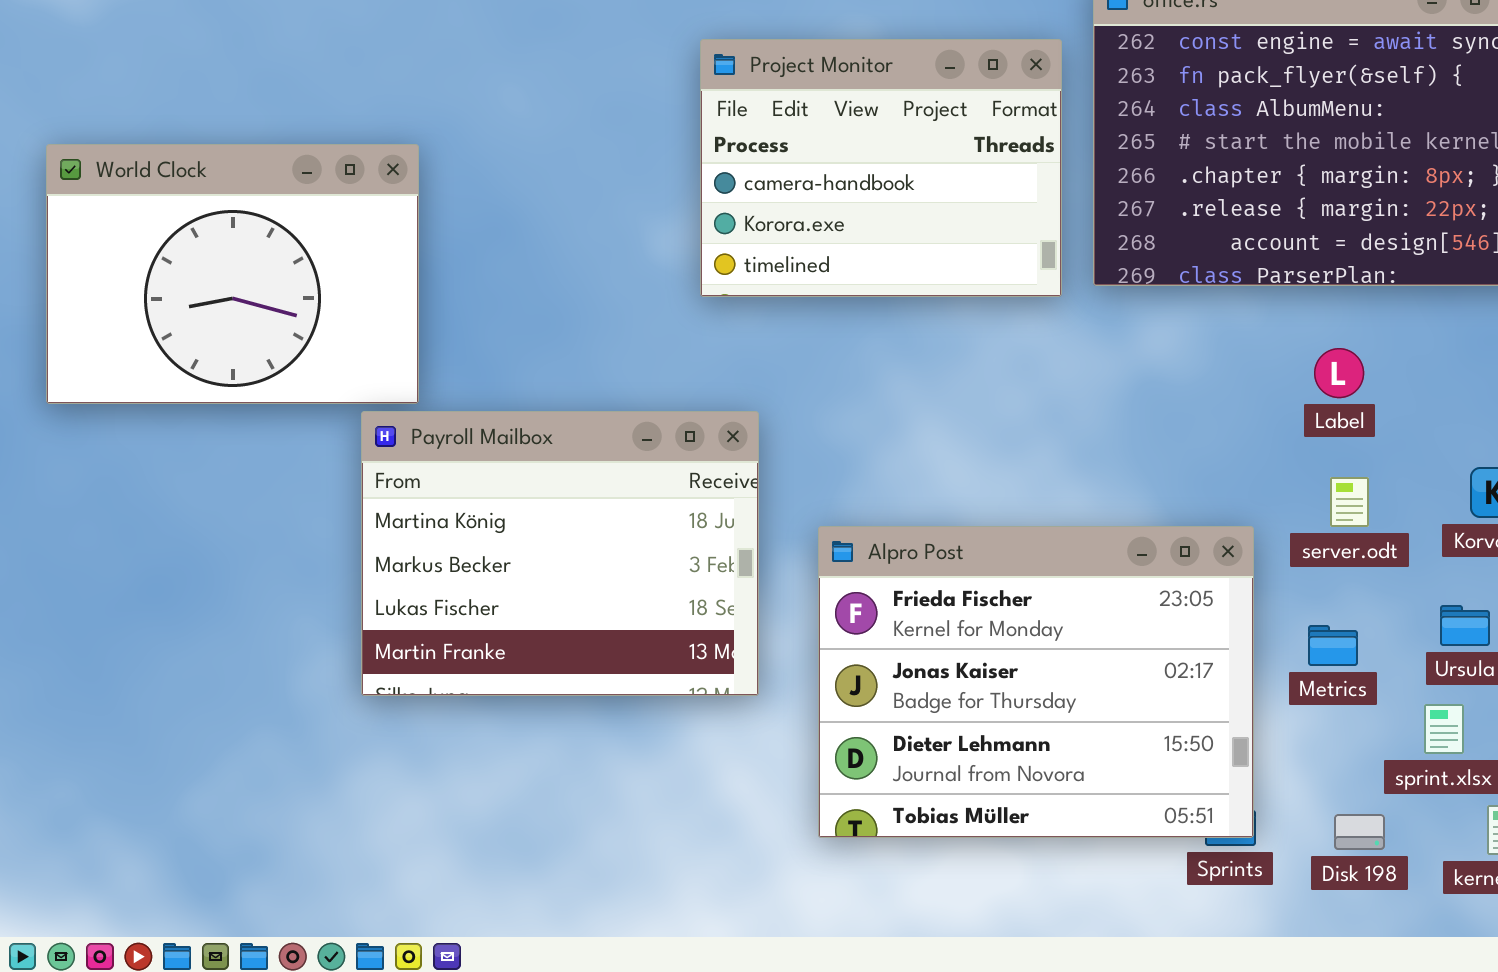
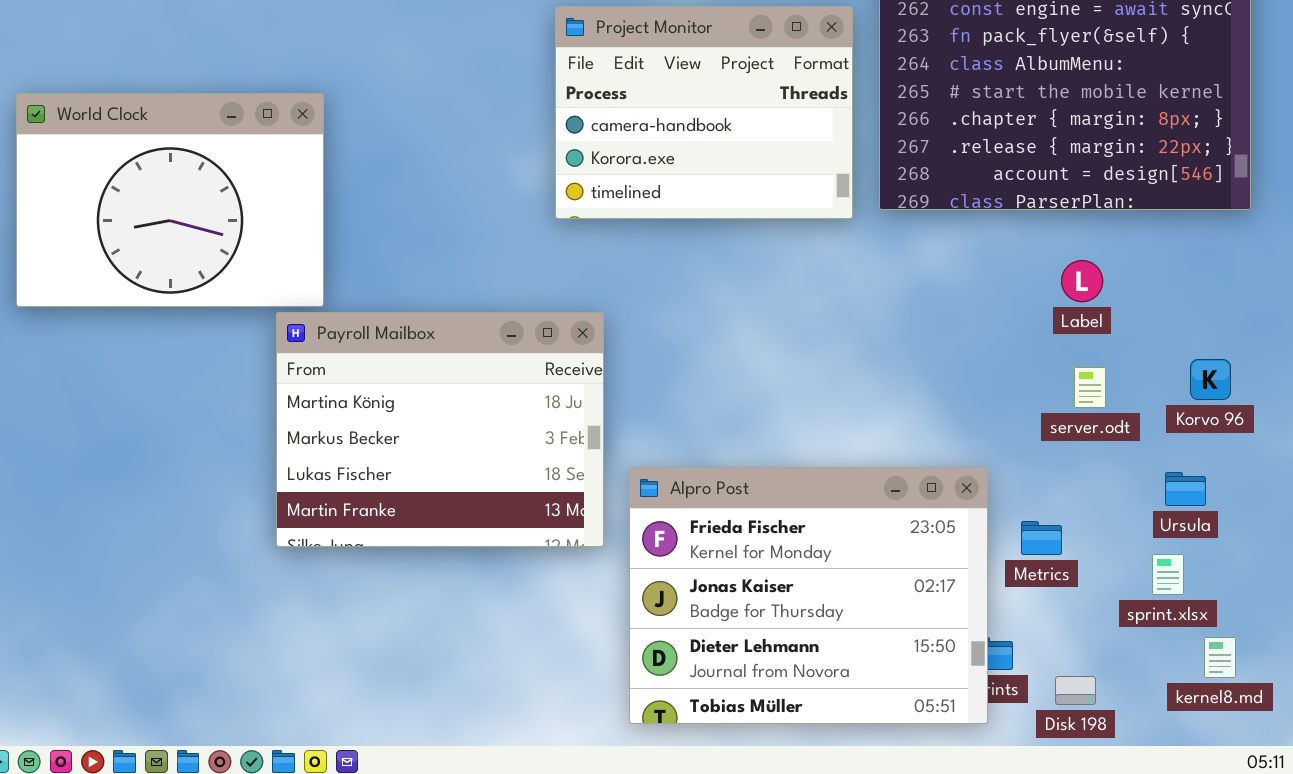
Alpro Post: [818,526,1254,838] -> [629,467,988,724], moved
Metrics: [1308,625,1358,666] -> [1021,521,1062,555], moved
Disk 198: [1334,814,1385,850] -> [1055,676,1096,705], moved

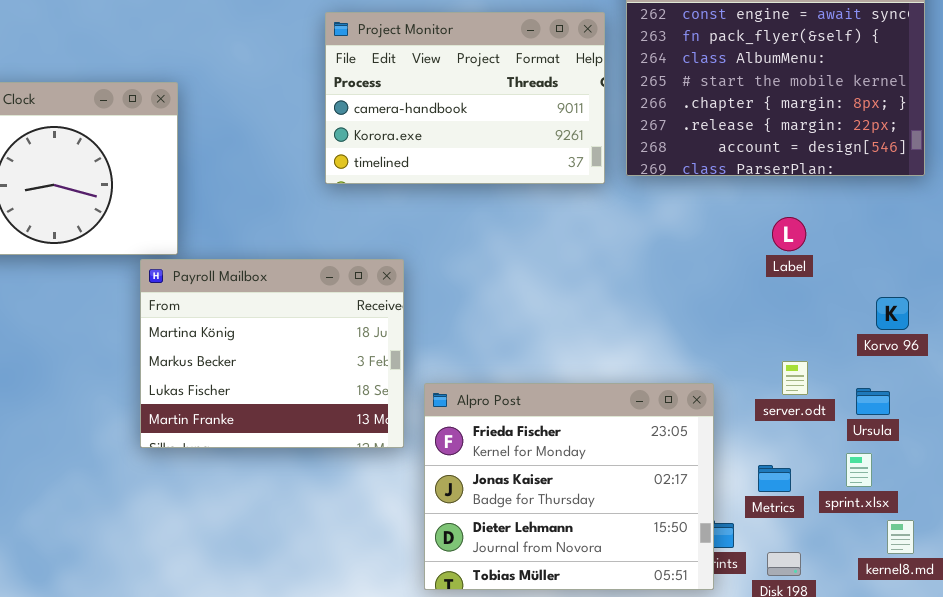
Project Monitor: [555,6,853,219] -> [325,12,605,184], resized
server.odt: [1074,367,1106,408] -> [782,361,808,395], moved
Metrics: [1021,521,1062,555] -> [758,465,791,492], moved

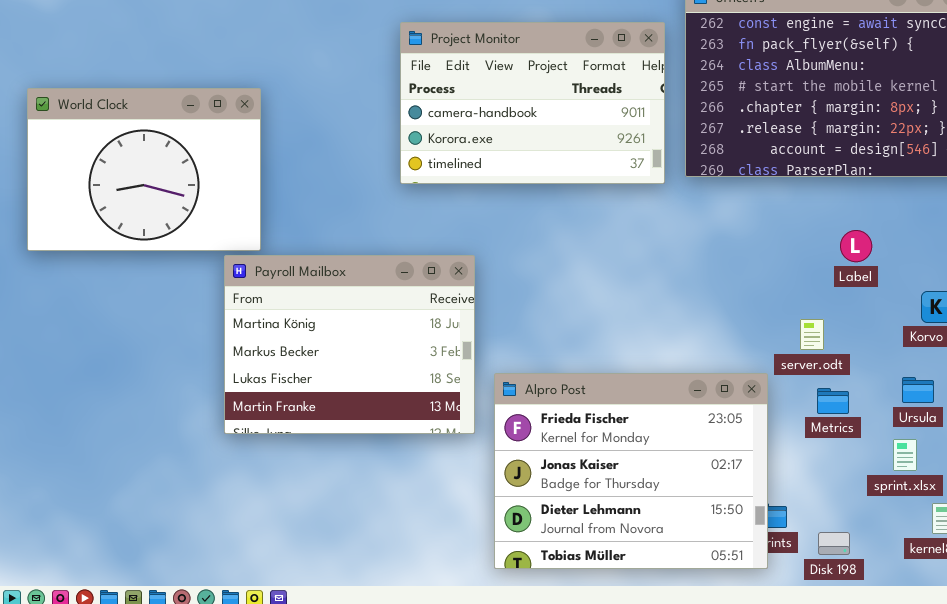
Label: [772,217,806,251] -> [840,230,872,262], moved
server.odt: [782,361,808,395] -> [800,319,824,350], moved
Metrics: [758,465,791,492] -> [817,388,849,414], moved

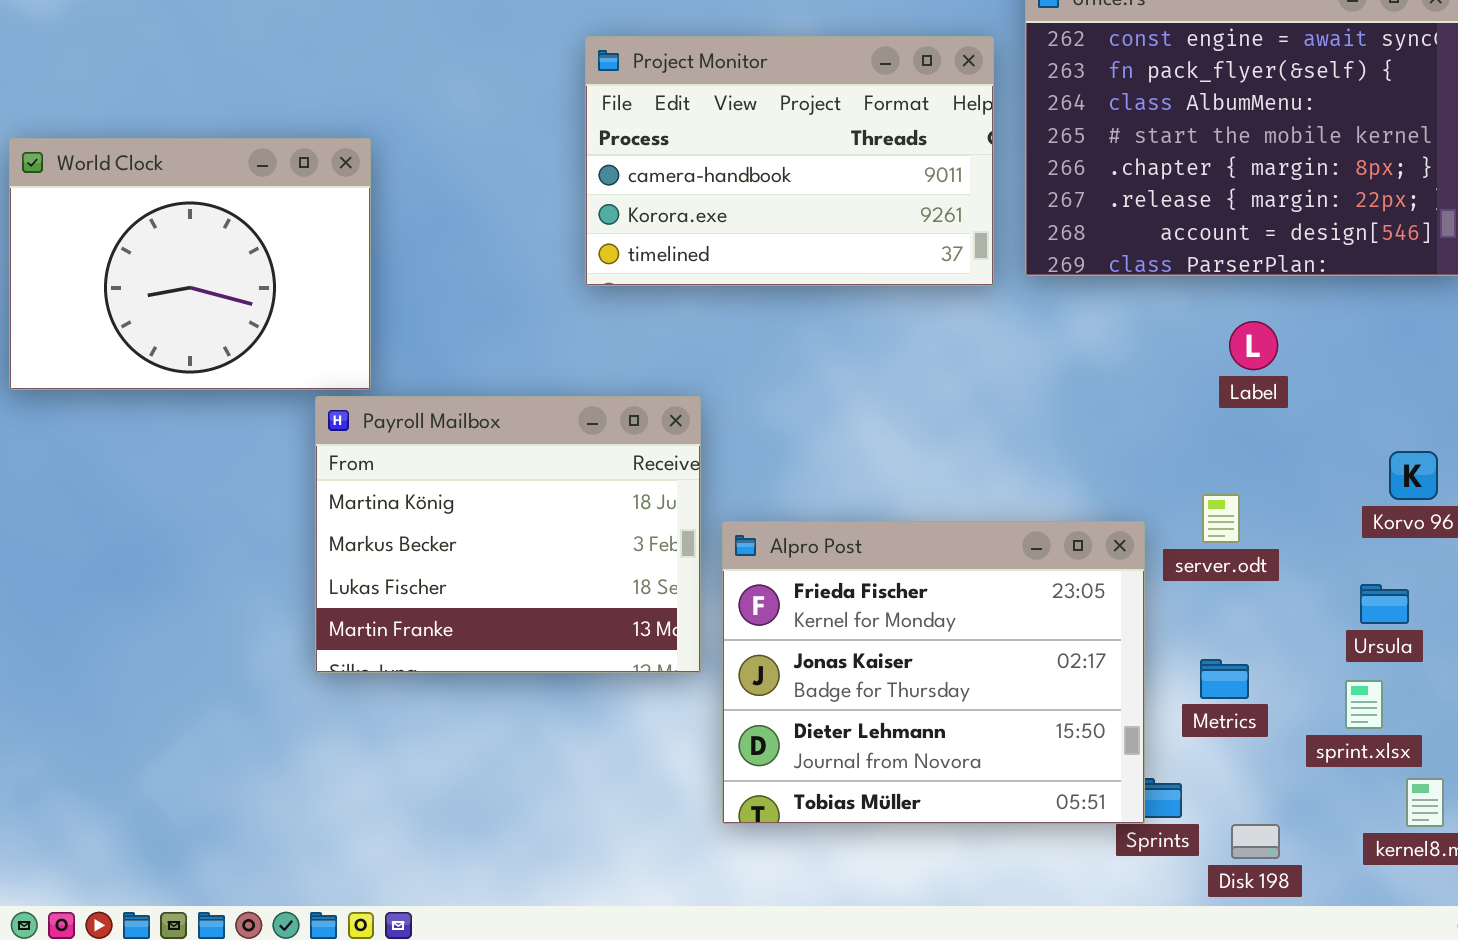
Label: [840,230,872,262] -> [1229,321,1278,370], moved
Alpro Post: [494,373,768,569] -> [722,521,1145,824], moved
Metrics: [817,388,849,414] -> [1200,659,1249,699], moved

